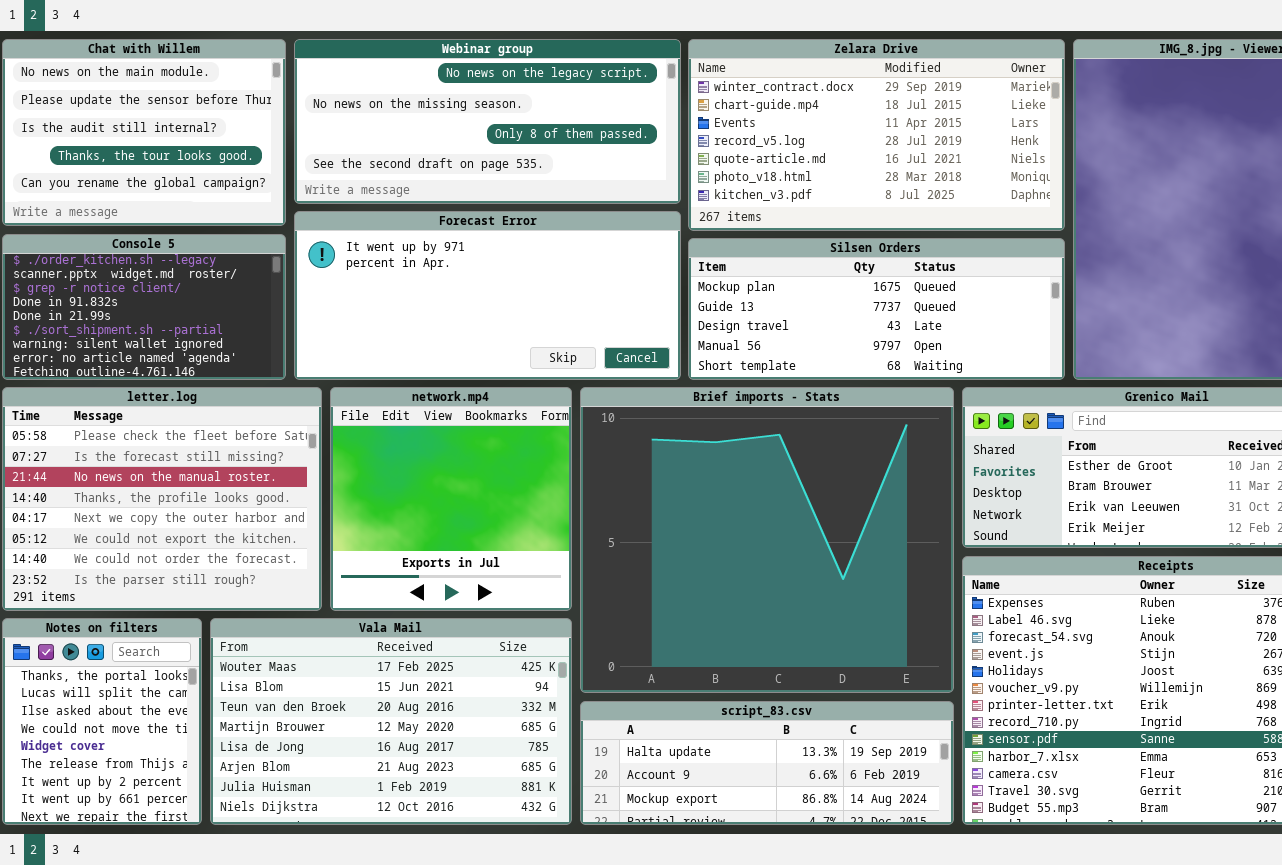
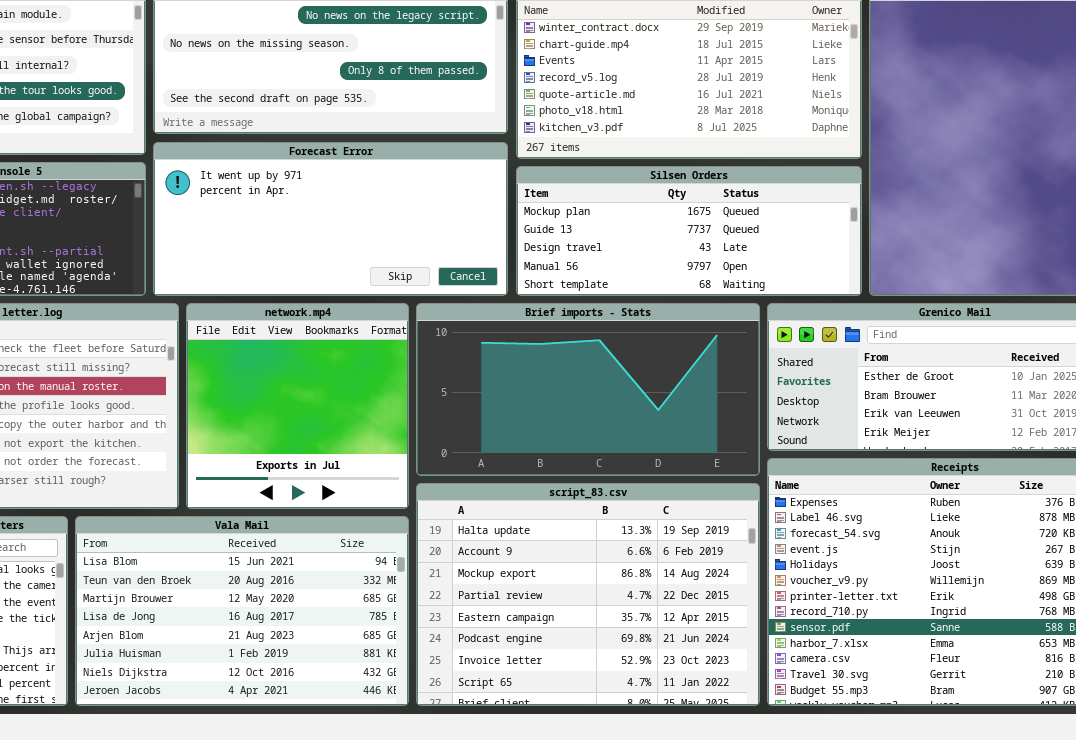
Brief imports - Stats: [580,387,954,693] -> [416,303,760,476], resized
Vala Mail: [210,618,572,825] -> [75,516,409,706], scrolled down 1 row
script_83.csv: [580,701,954,825] -> [416,483,760,706], resized

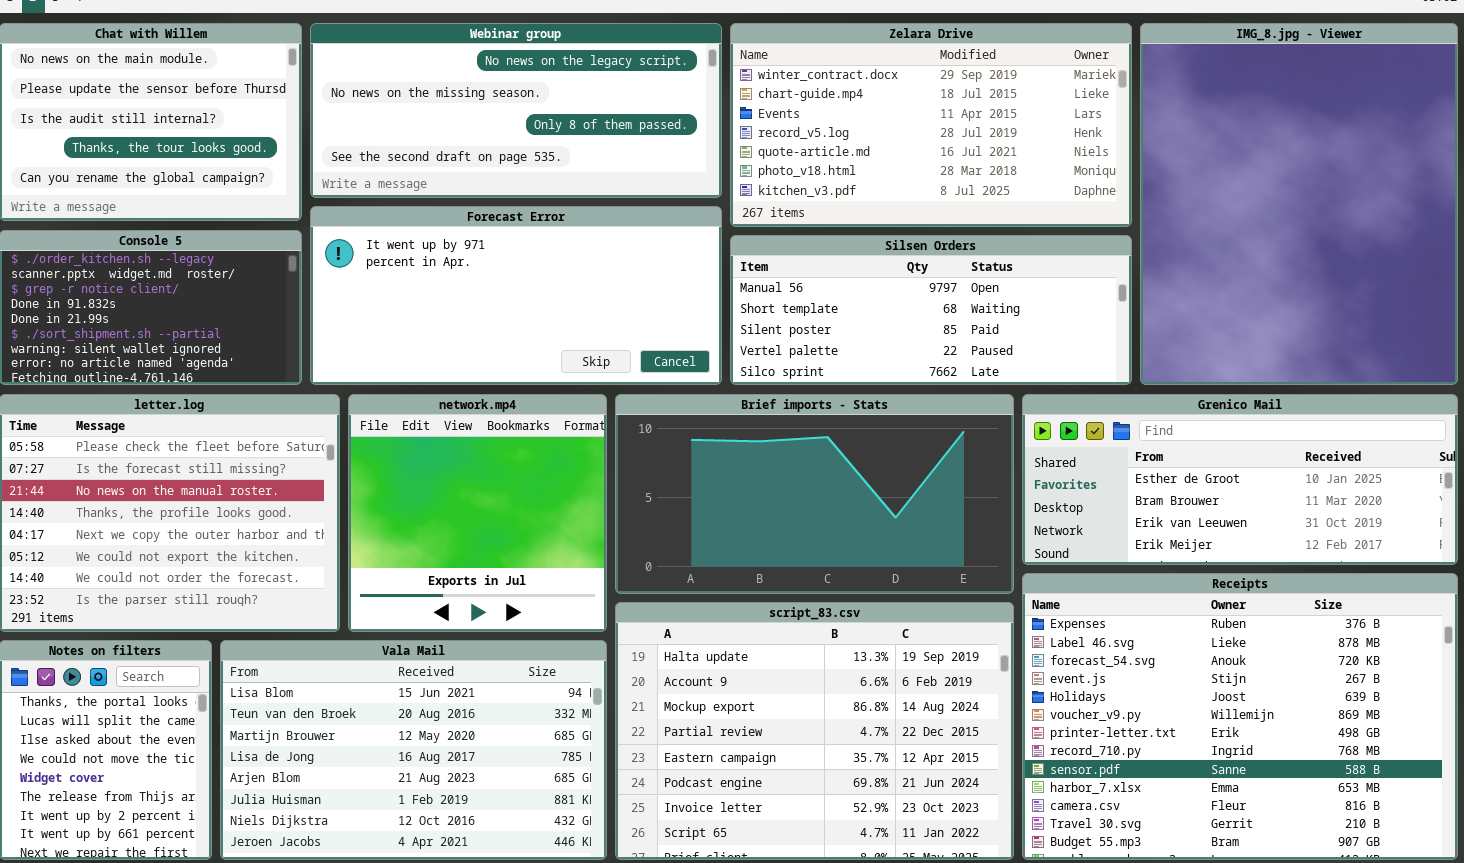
Silsen Orders: [516,166,862,296] -> [730,235,1132,385], scrolled down 3 rows

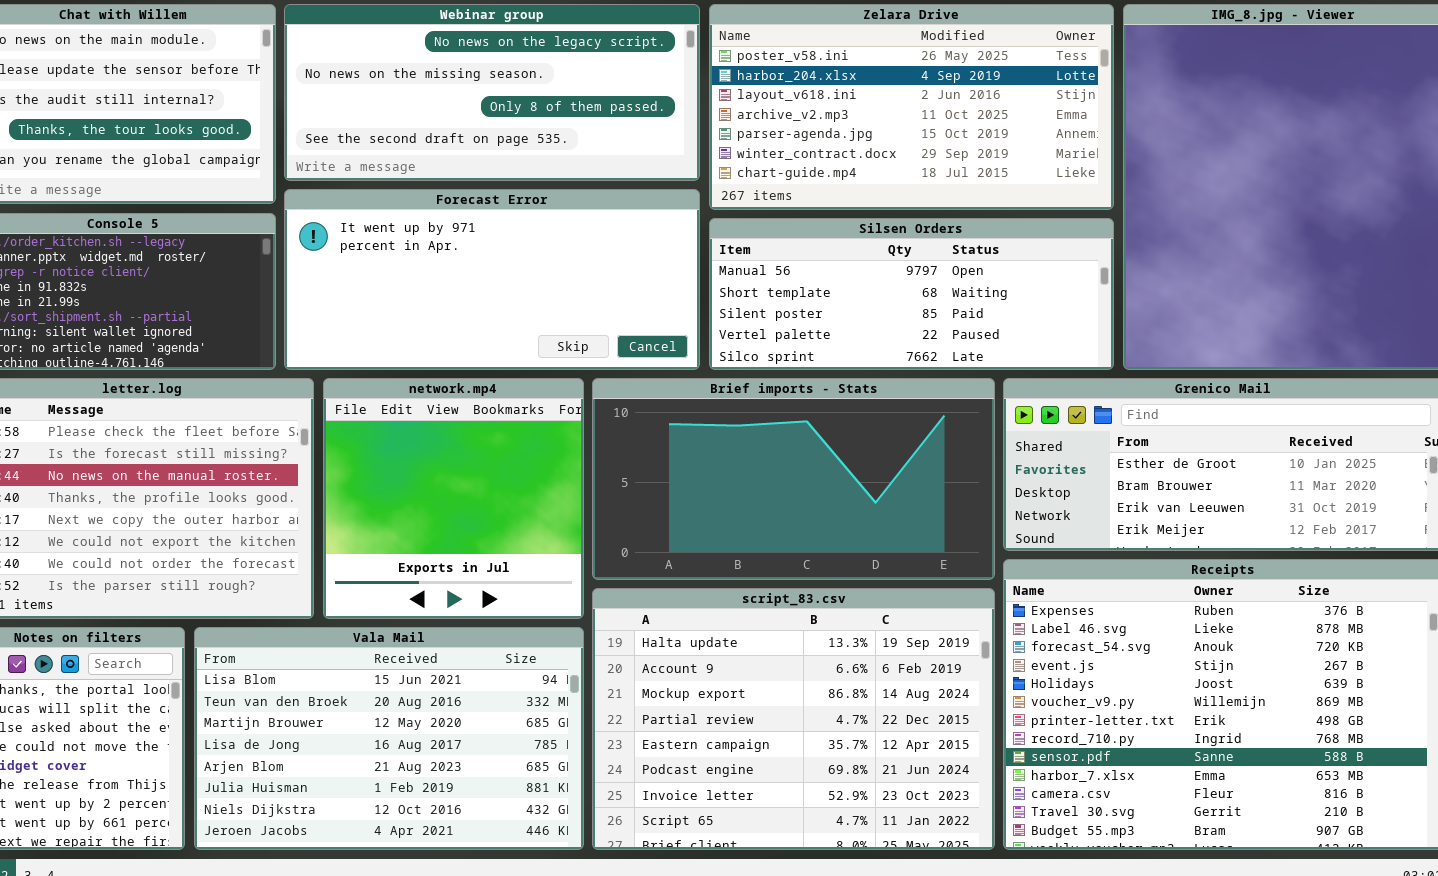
Zelara Drive: [730,23,1132,227] -> [709,4,1114,210], scrolled up 5 rows

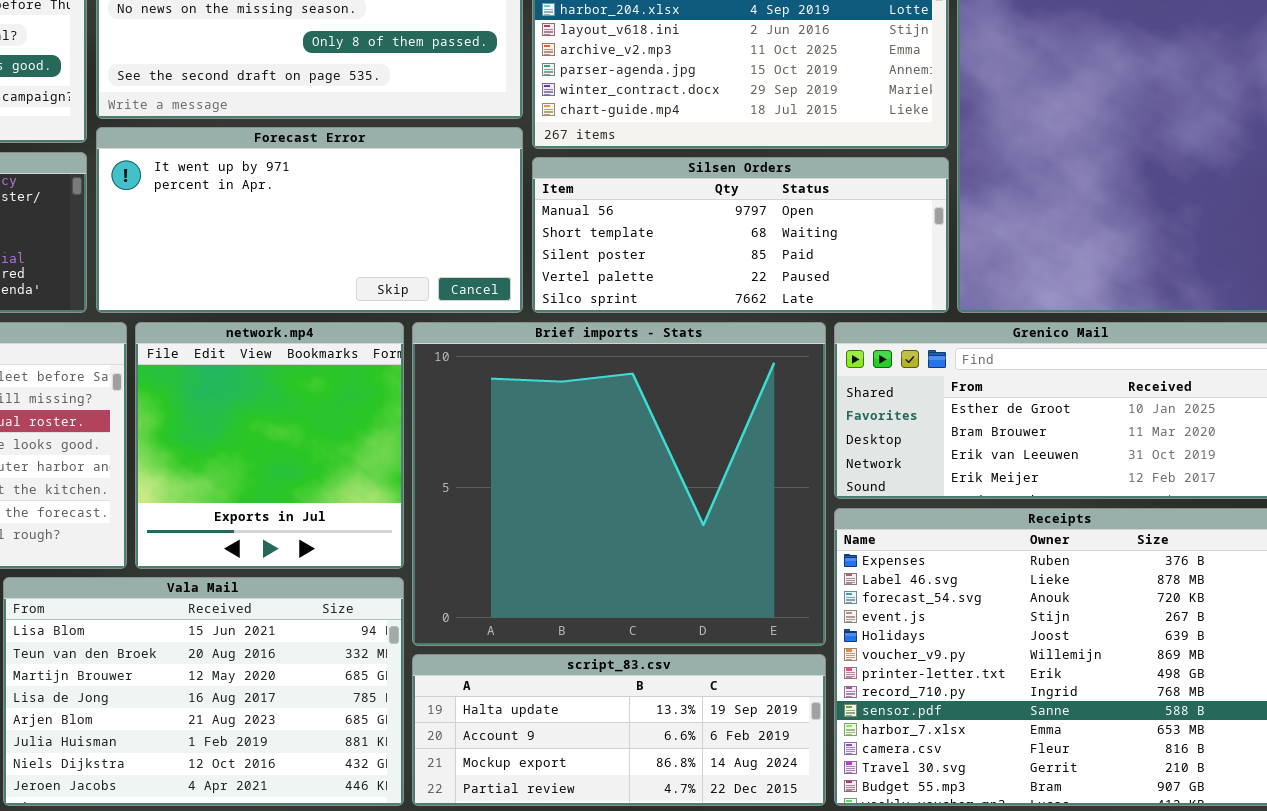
Brief imports - Stats: [592,378,995,580] -> [412,322,826,646], resized
script_83.csv: [592,588,995,850] -> [412,654,826,806], resized

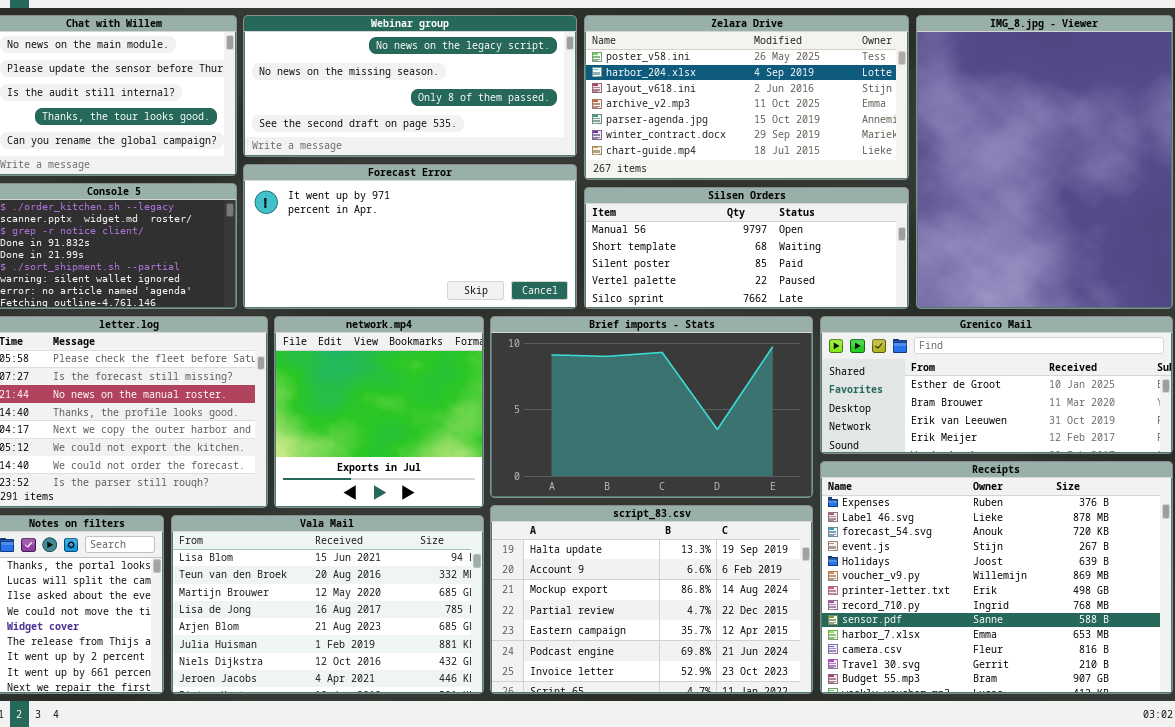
Brief imports - Stats: [412,322,826,646] -> [490,316,813,498], resized
script_83.csv: [412,654,826,806] -> [490,505,813,694], resized

